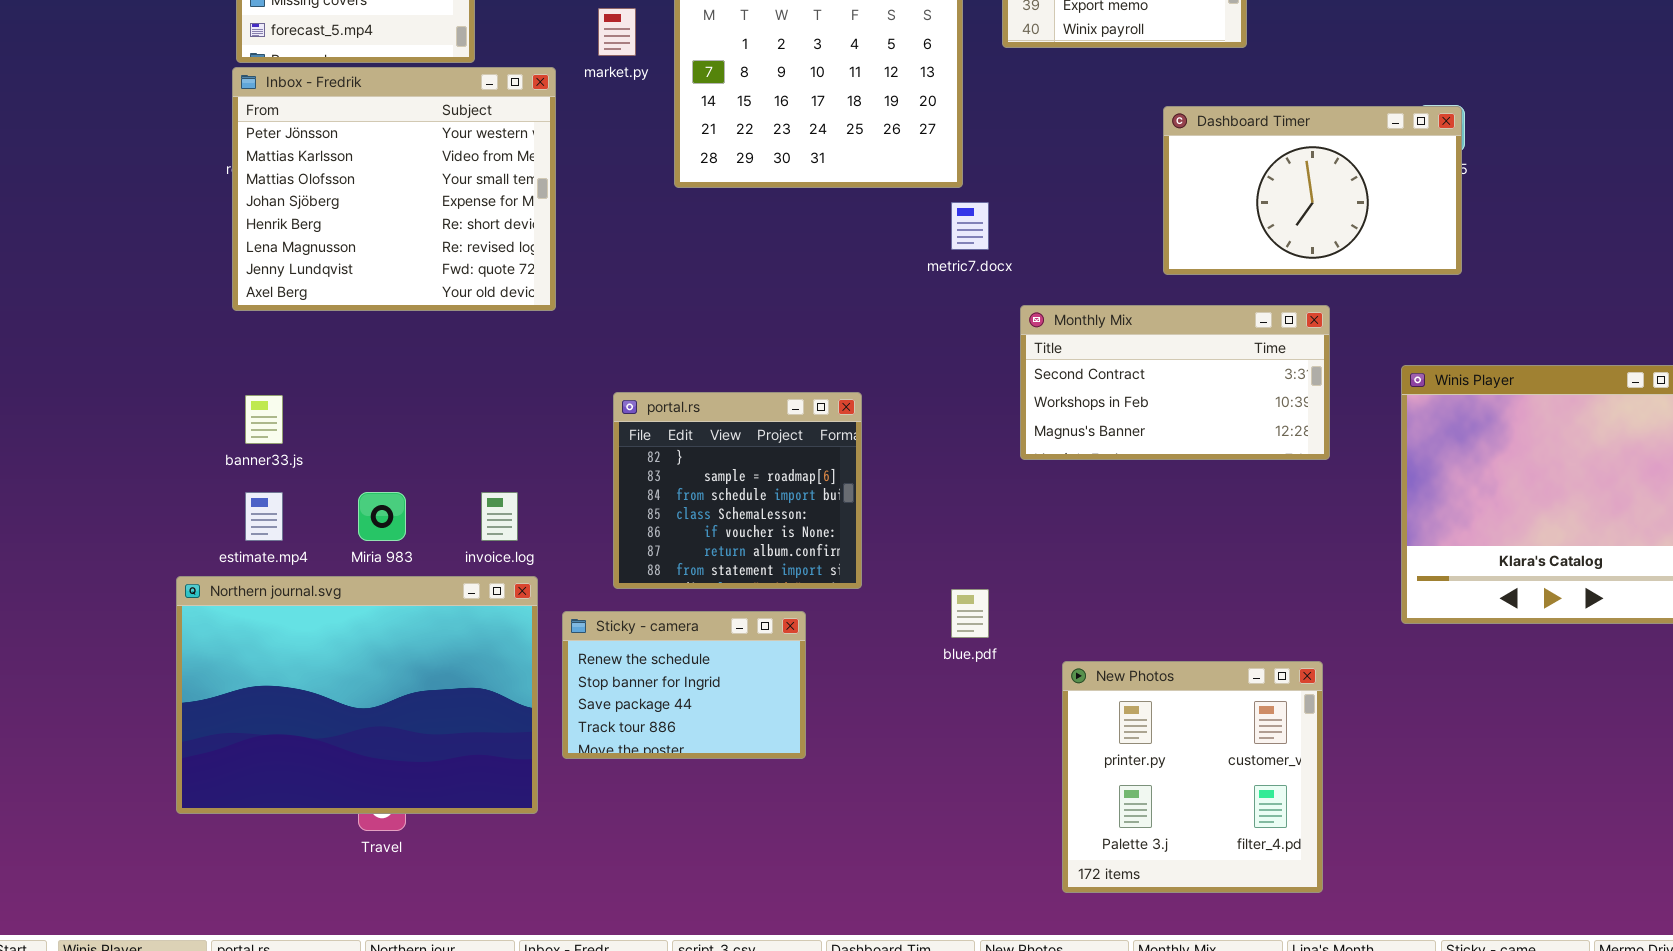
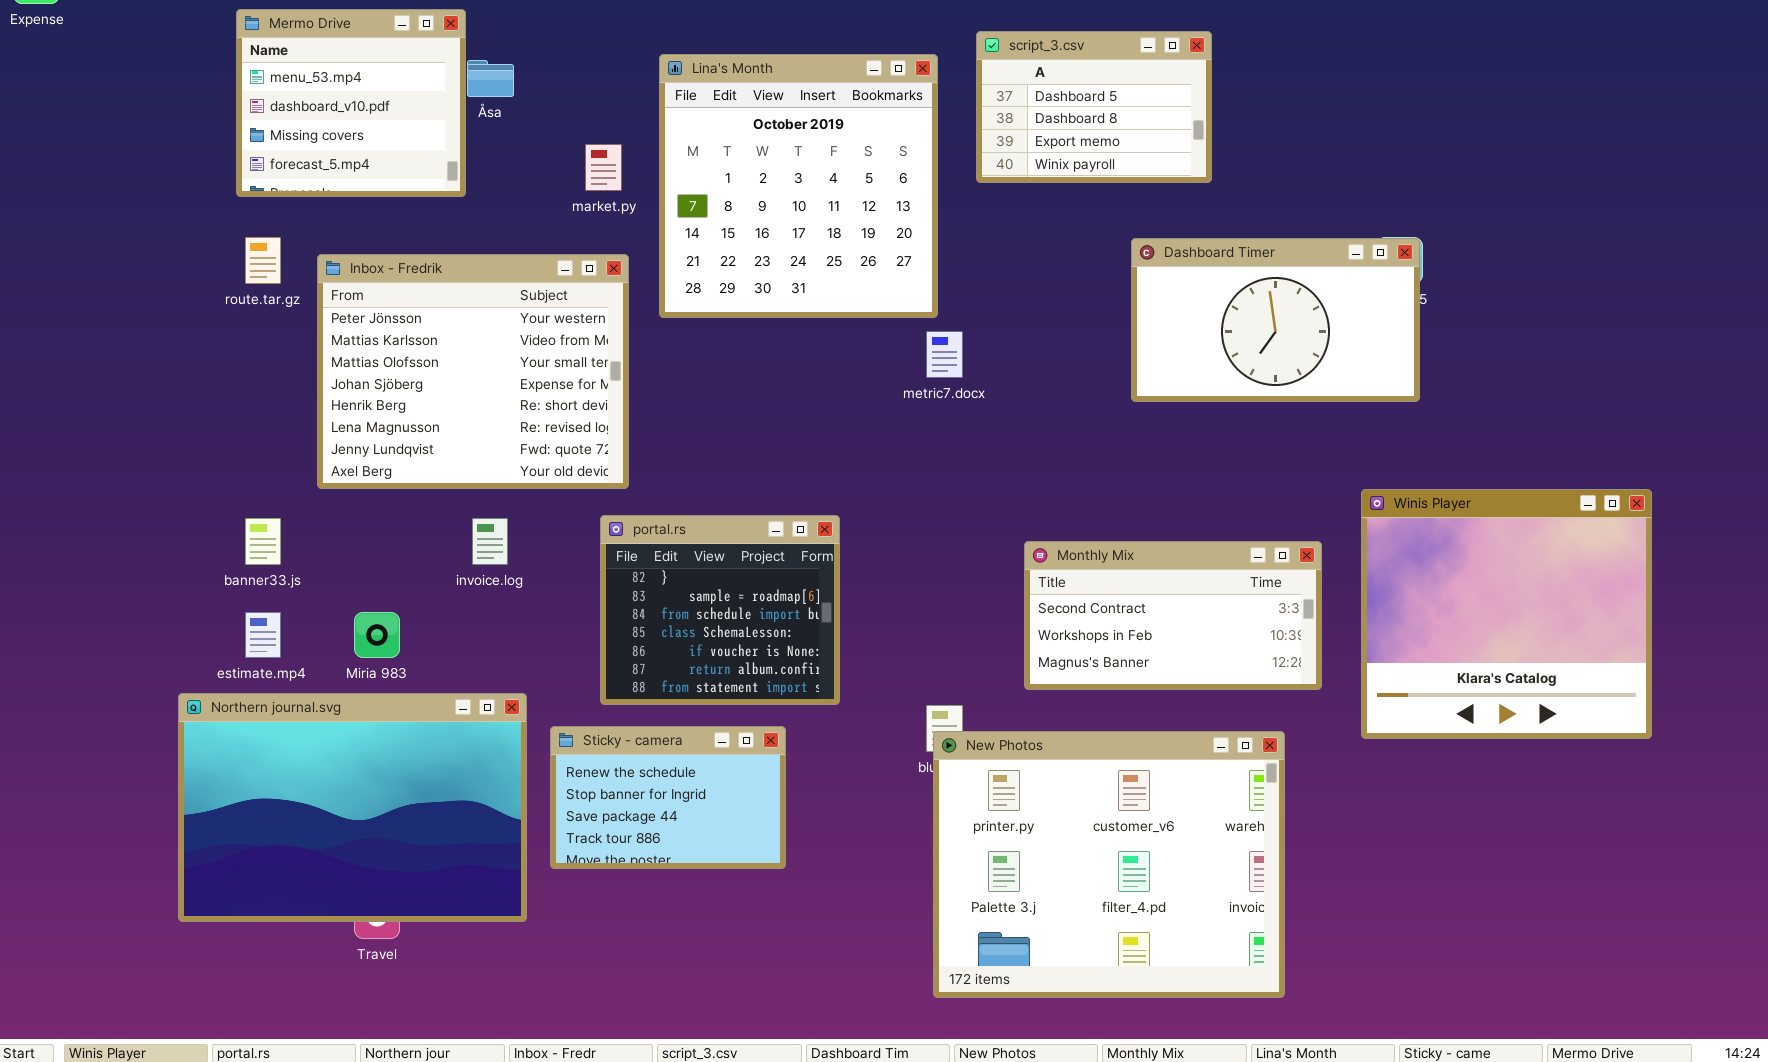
Inbox - Fredrik: [232,67,556,311] -> [317,254,629,489], moved
Monthly Mix: [1020,305,1330,460] -> [1024,541,1322,690], moved
invoice.log: [481,492,518,541] -> [472,518,508,565], moved
New Photos: [1062,661,1323,893] -> [933,731,1285,998], resized

